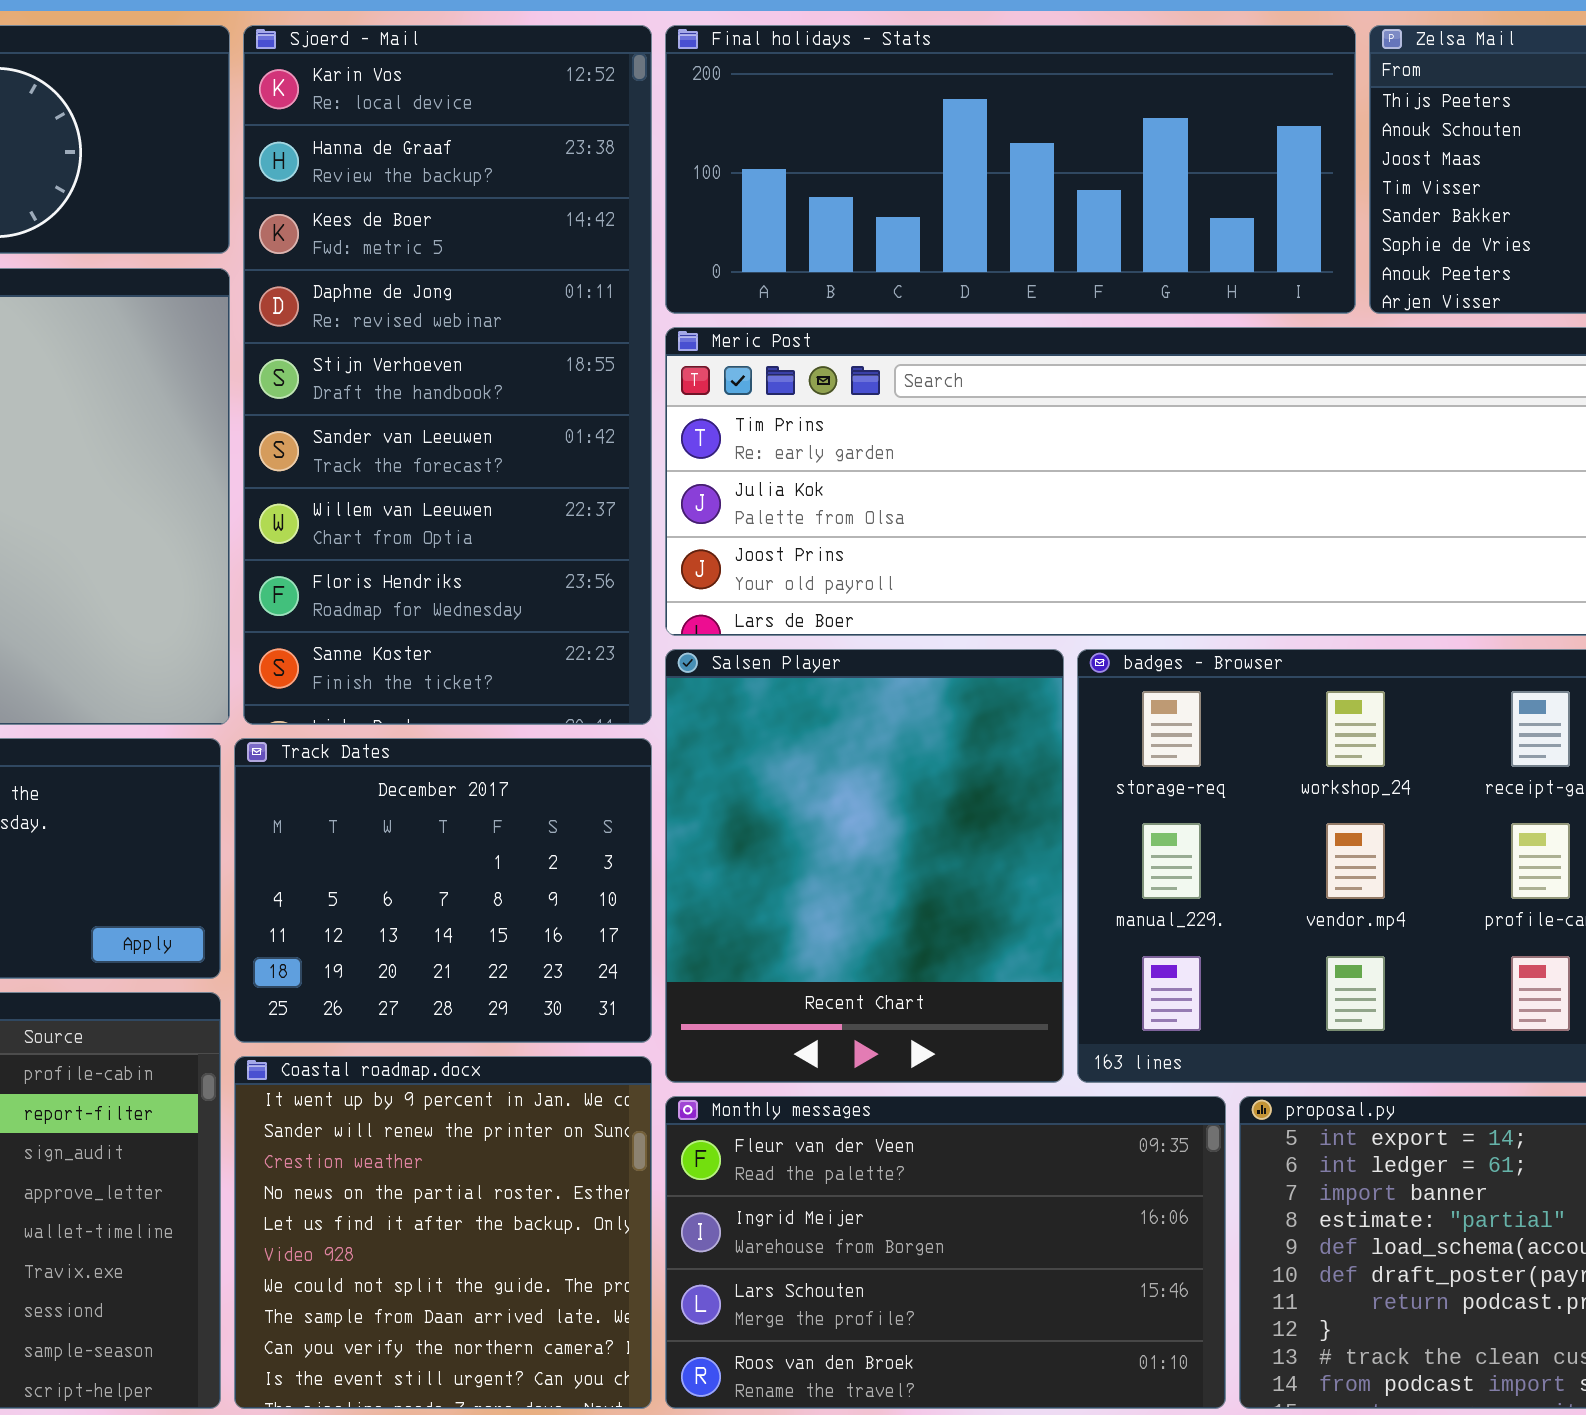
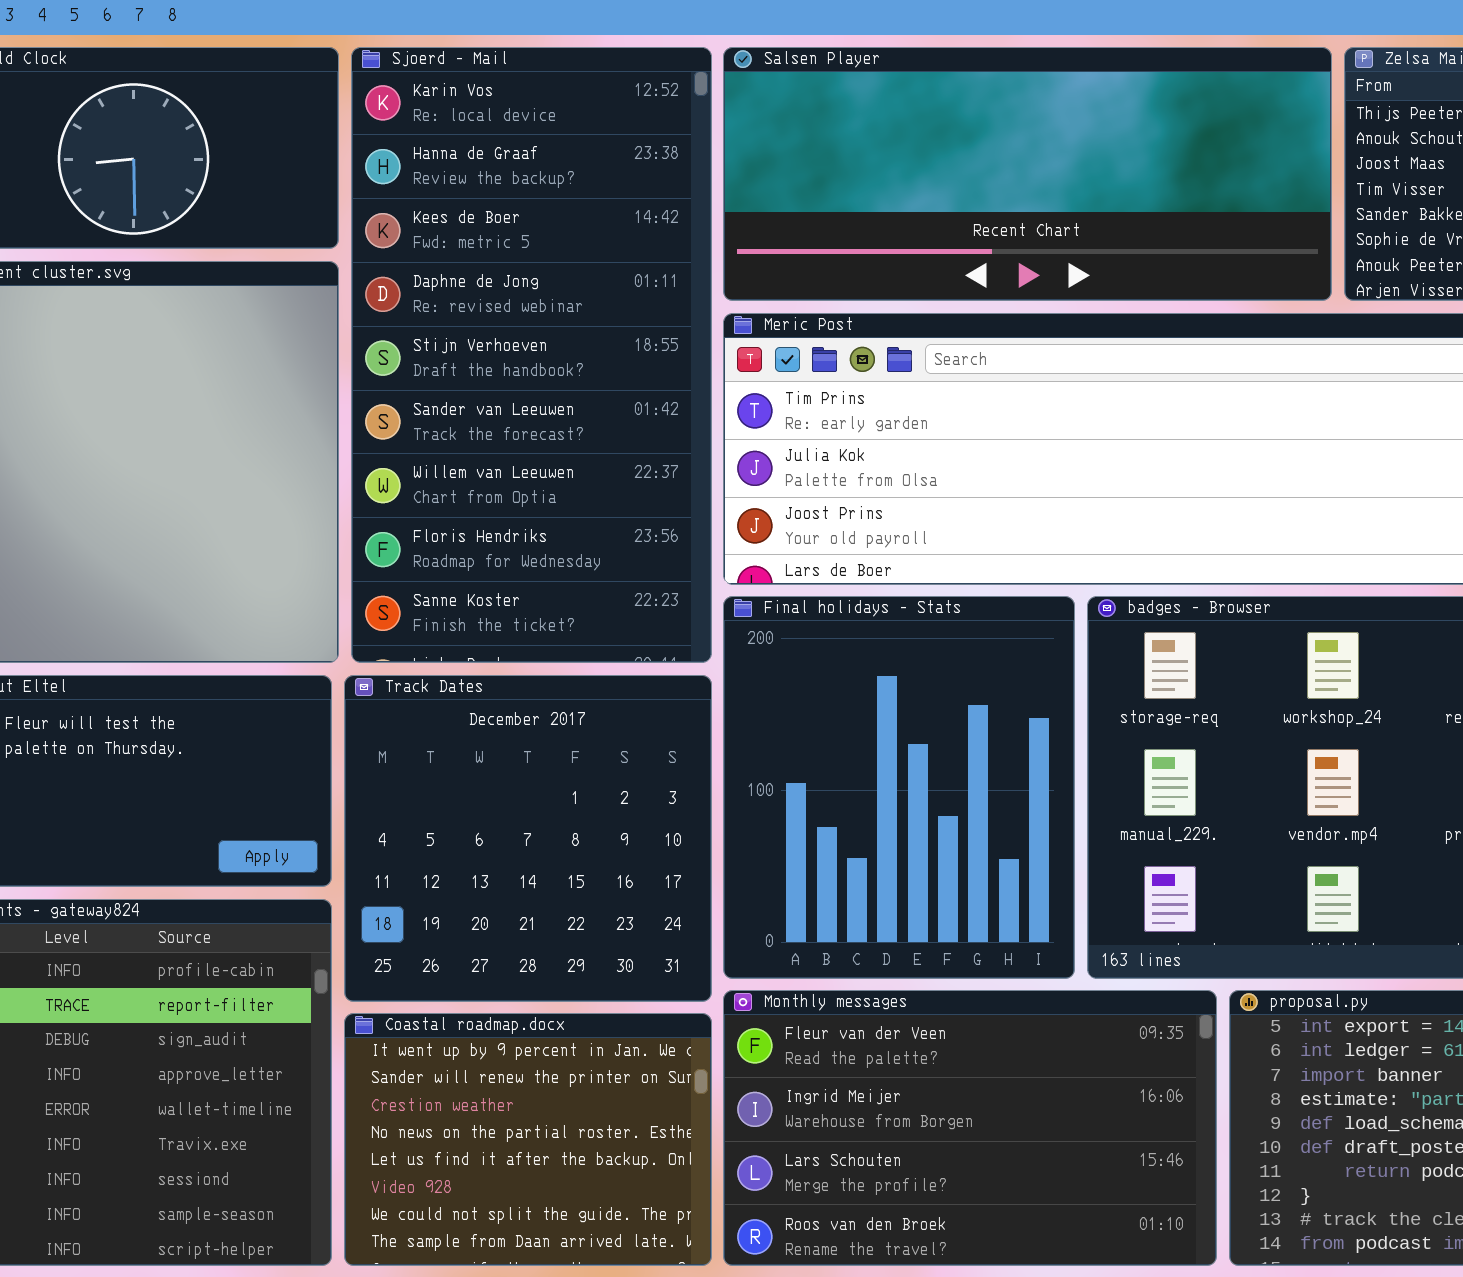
Final holidays - Stats: [665,25,1356,314] -> [723,596,1075,979], moved, resized
Salsen Player: [665,649,1064,1083] -> [723,47,1332,301], moved, resized
Track Dates: [234,738,652,1043] -> [344,675,712,1002], resized
Coastal roadmap.docx: [234,1056,652,1409] -> [344,1013,712,1266], resized

